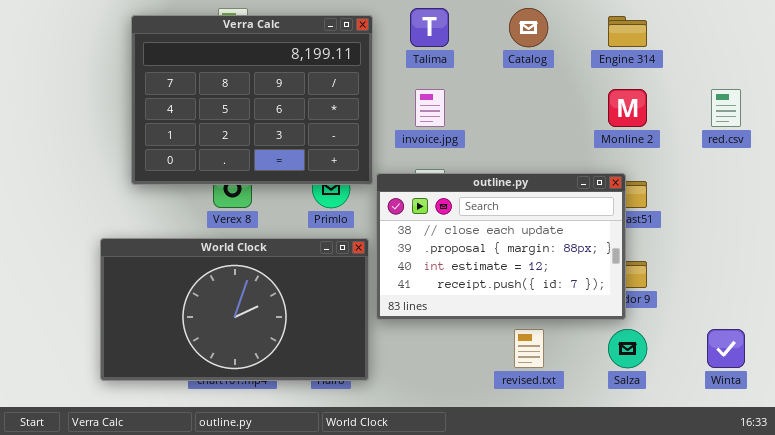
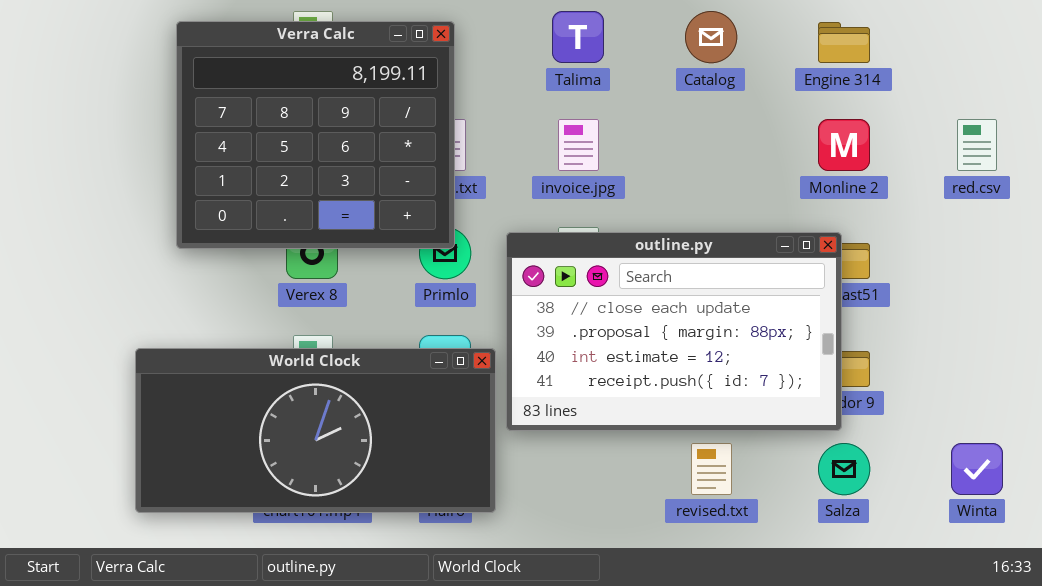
Verra Calc: [131,15,373,185] -> [176,21,455,249], resized
World Clock: [100,238,369,381] -> [135,348,496,513], resized

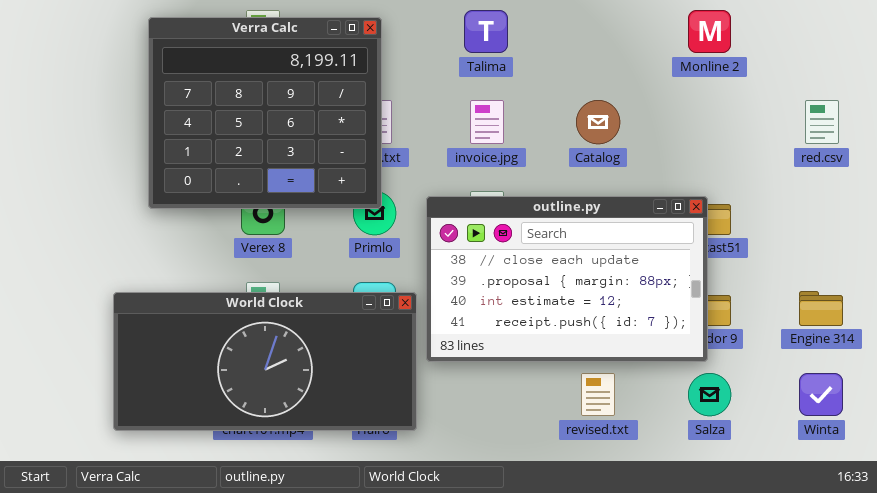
Catalog: [685,11,737,63] -> [576,100,620,144], moved
Engine 314: [818,22,870,63] -> [799,291,843,326], moved
Monline 2: [818,119,870,171] -> [688,10,731,53], moved

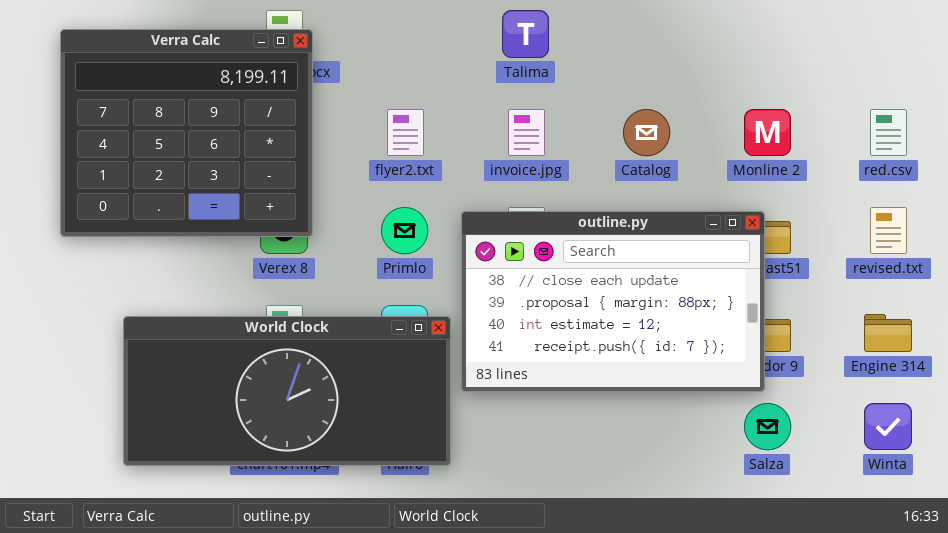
Monline 2: [688,10,731,53] -> [744,109,791,156], moved
Verra Calc: [148,17,382,209] -> [60,29,313,237], moved
revised.txt: [581,373,615,416] -> [870,207,907,254], moved

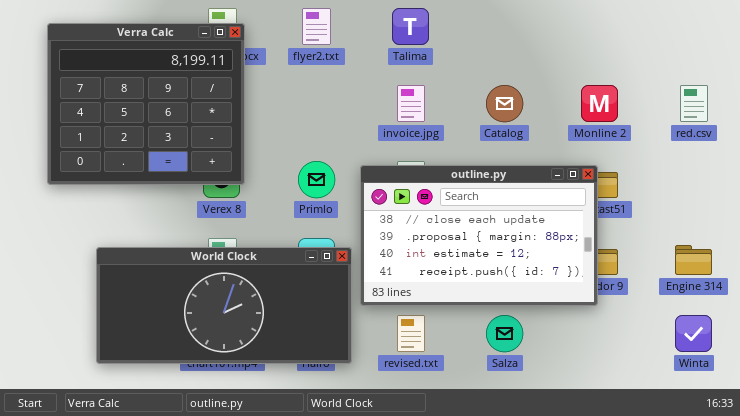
flyer2.txt: [387,109,424,156] -> [302,8,331,45], moved
revised.txt: [870,207,907,254] -> [397,315,425,352], moved
Salza: [744,403,791,450] -> [486,315,523,352], moved

